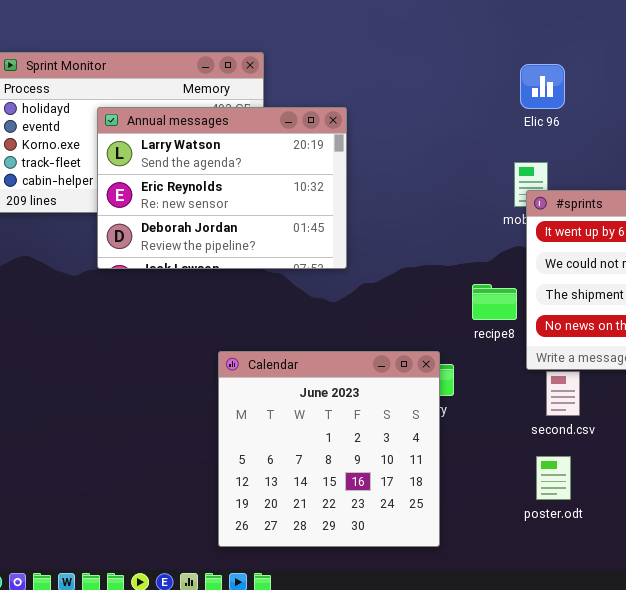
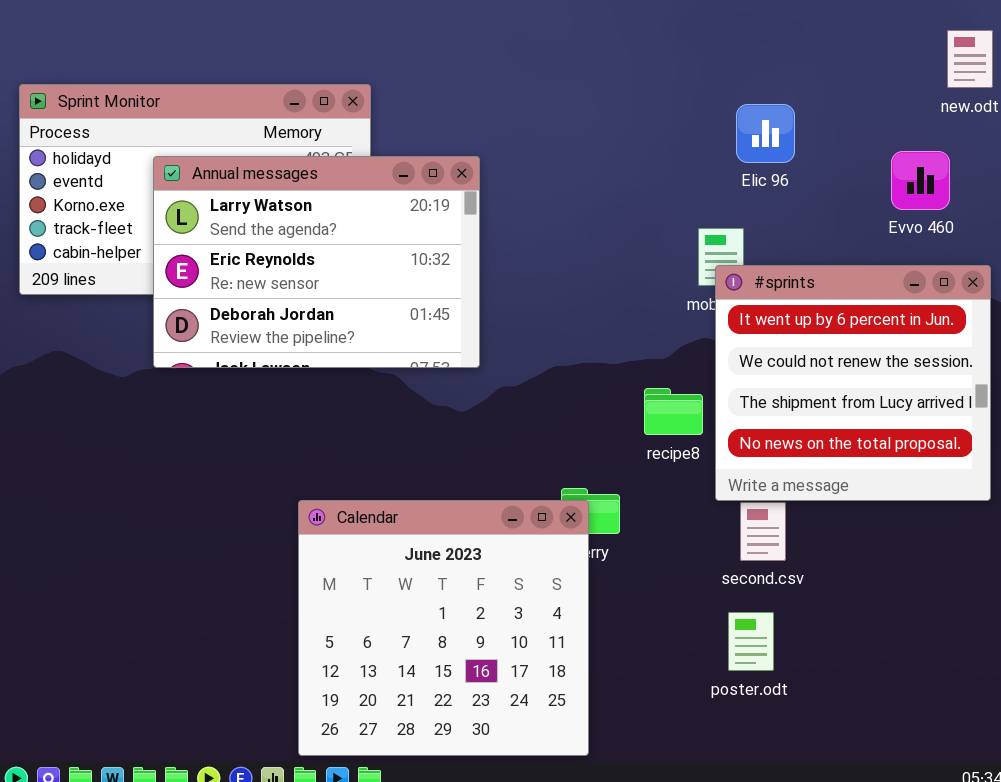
Elic 96: [520,64,565,109] -> [736,104,795,163], moved
Calendar: [218,351,440,547] -> [298,500,589,756], moved

